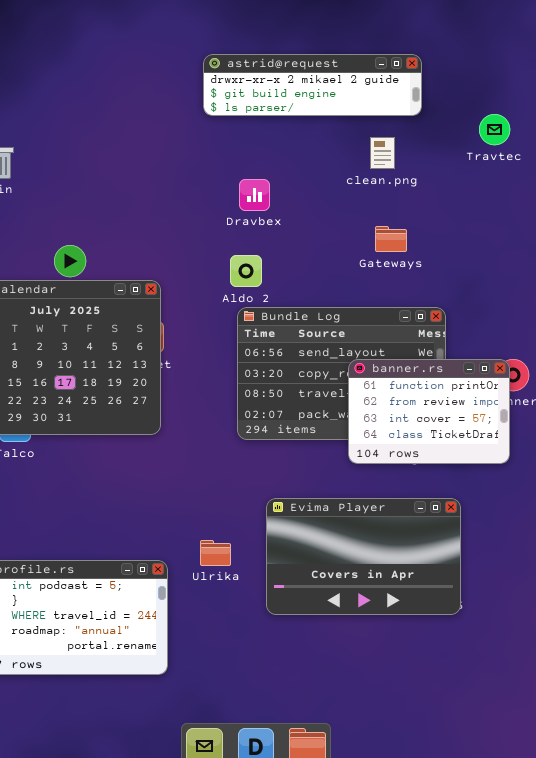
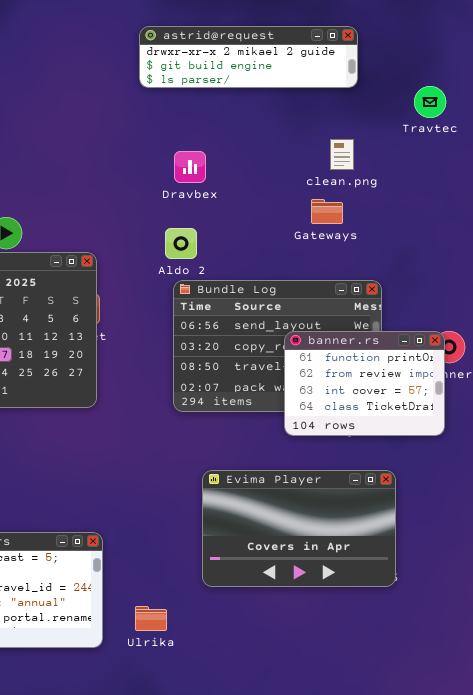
clean.png: [370,137,395,169] -> [330,139,354,170], moved
Ulrika: [200,540,231,566] -> [135,606,167,631], moved

